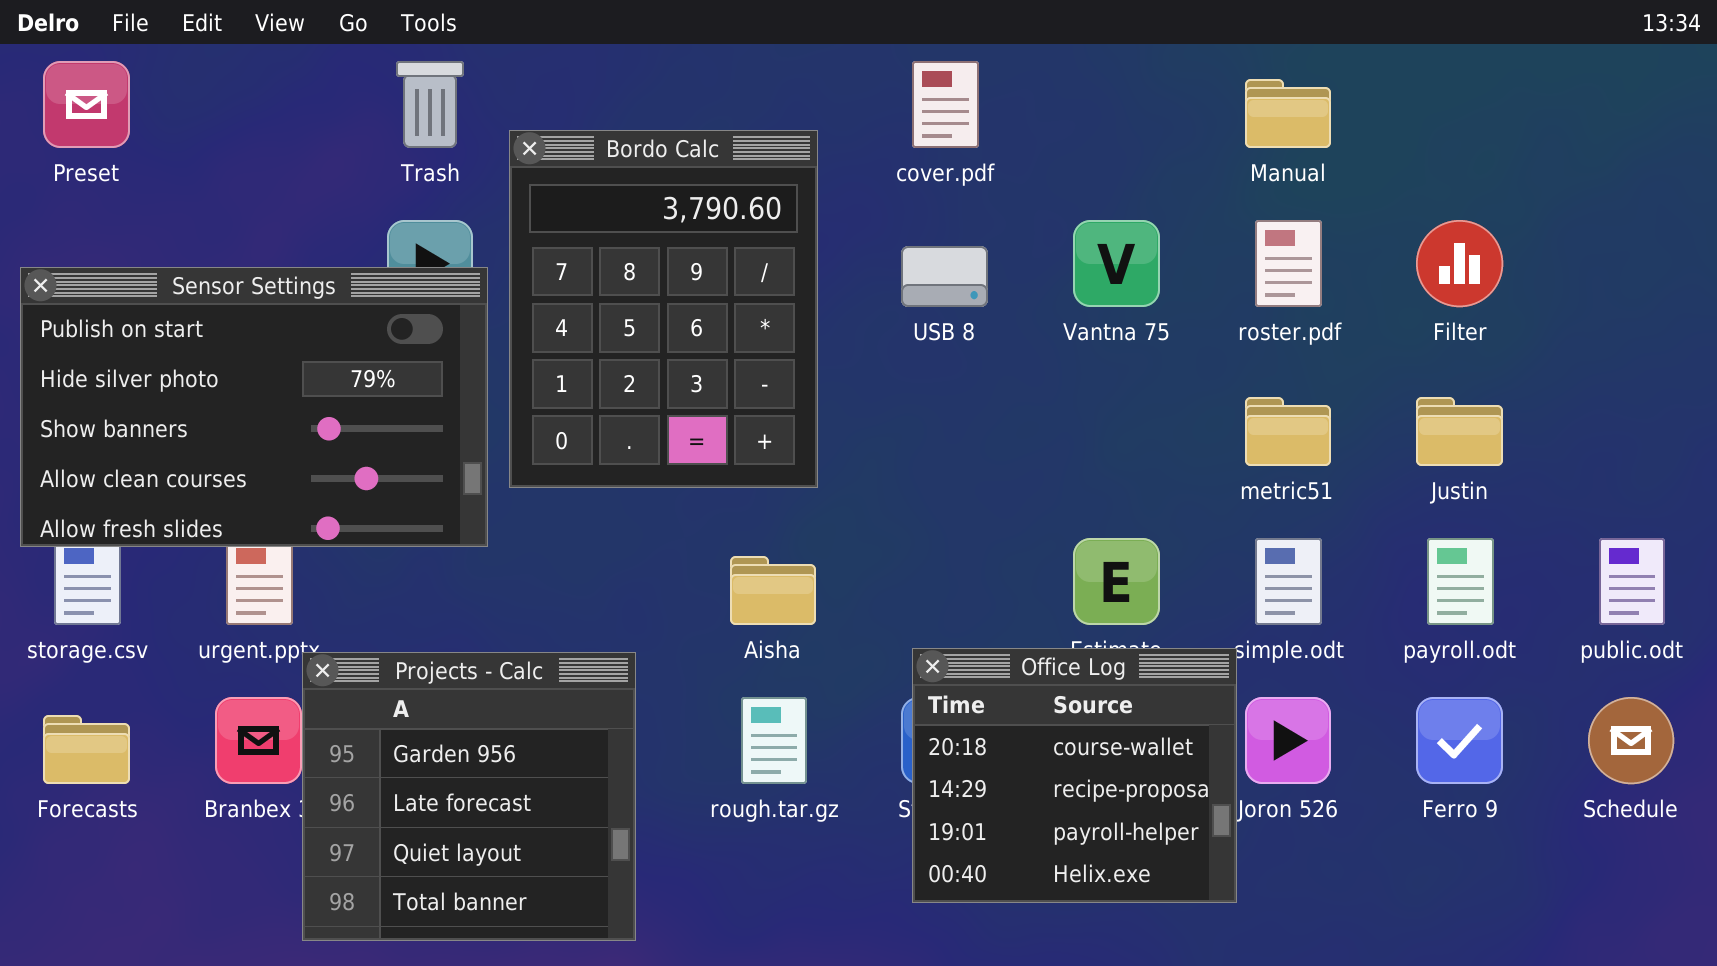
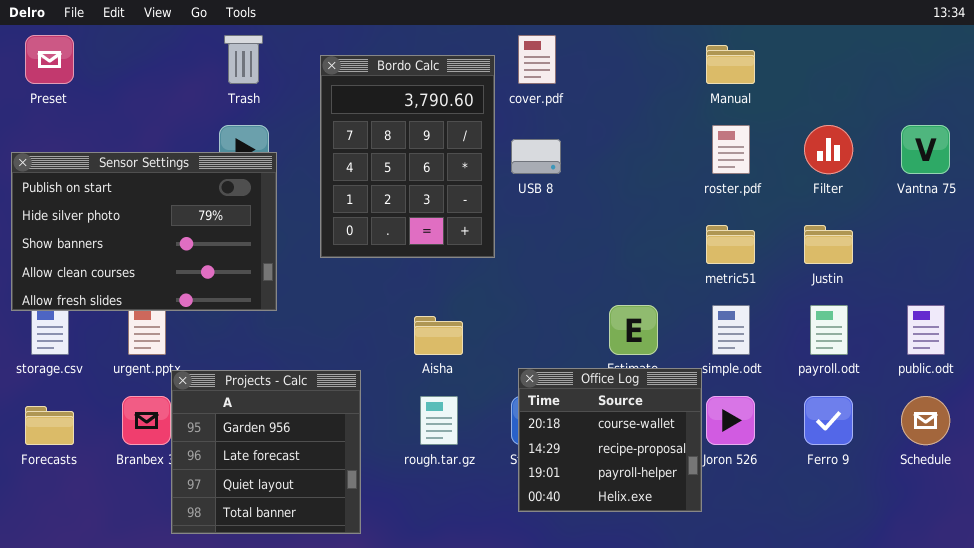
Bordo Calc: [509,130,818,488] -> [320,55,495,258], moved
Vantna 75: [1073,220,1160,307] -> [901,125,950,174], moved

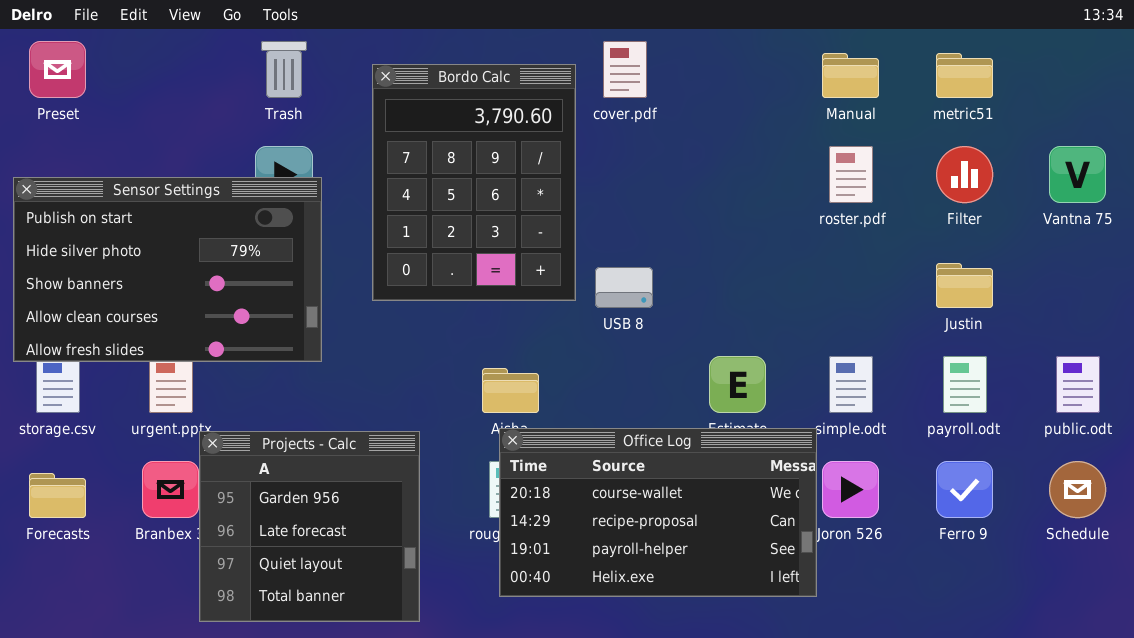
USB 8: [511,139,561,174] -> [595,267,653,308], moved
metric51: [706,225,755,264] -> [936,53,993,98], moved
Office Log: [518,368,702,512] -> [499,428,817,597], resized

